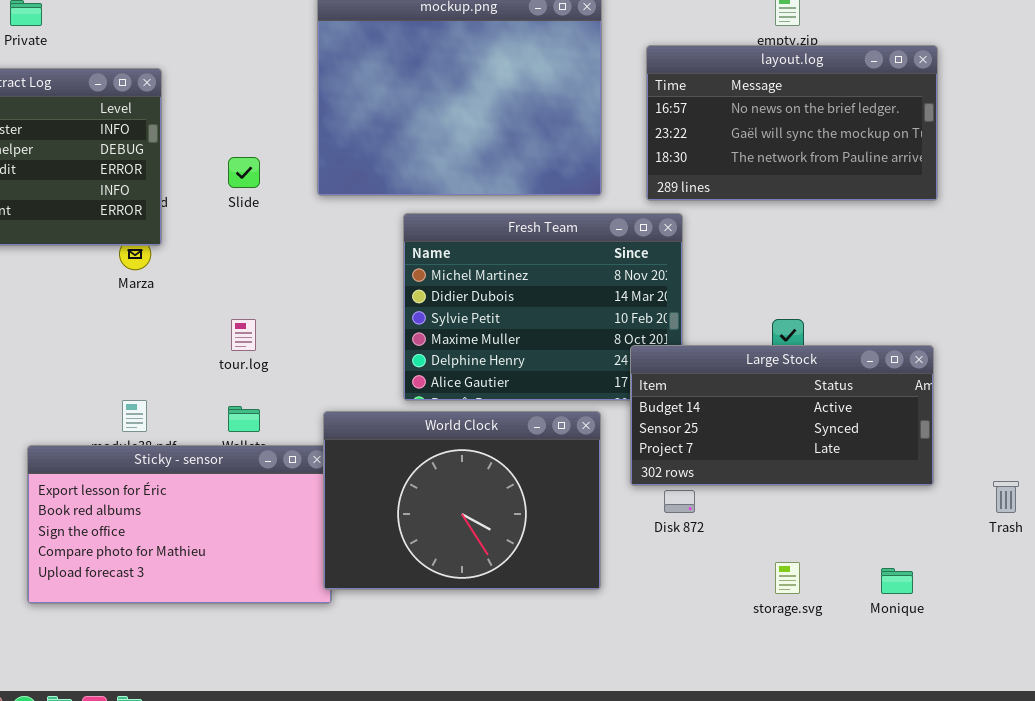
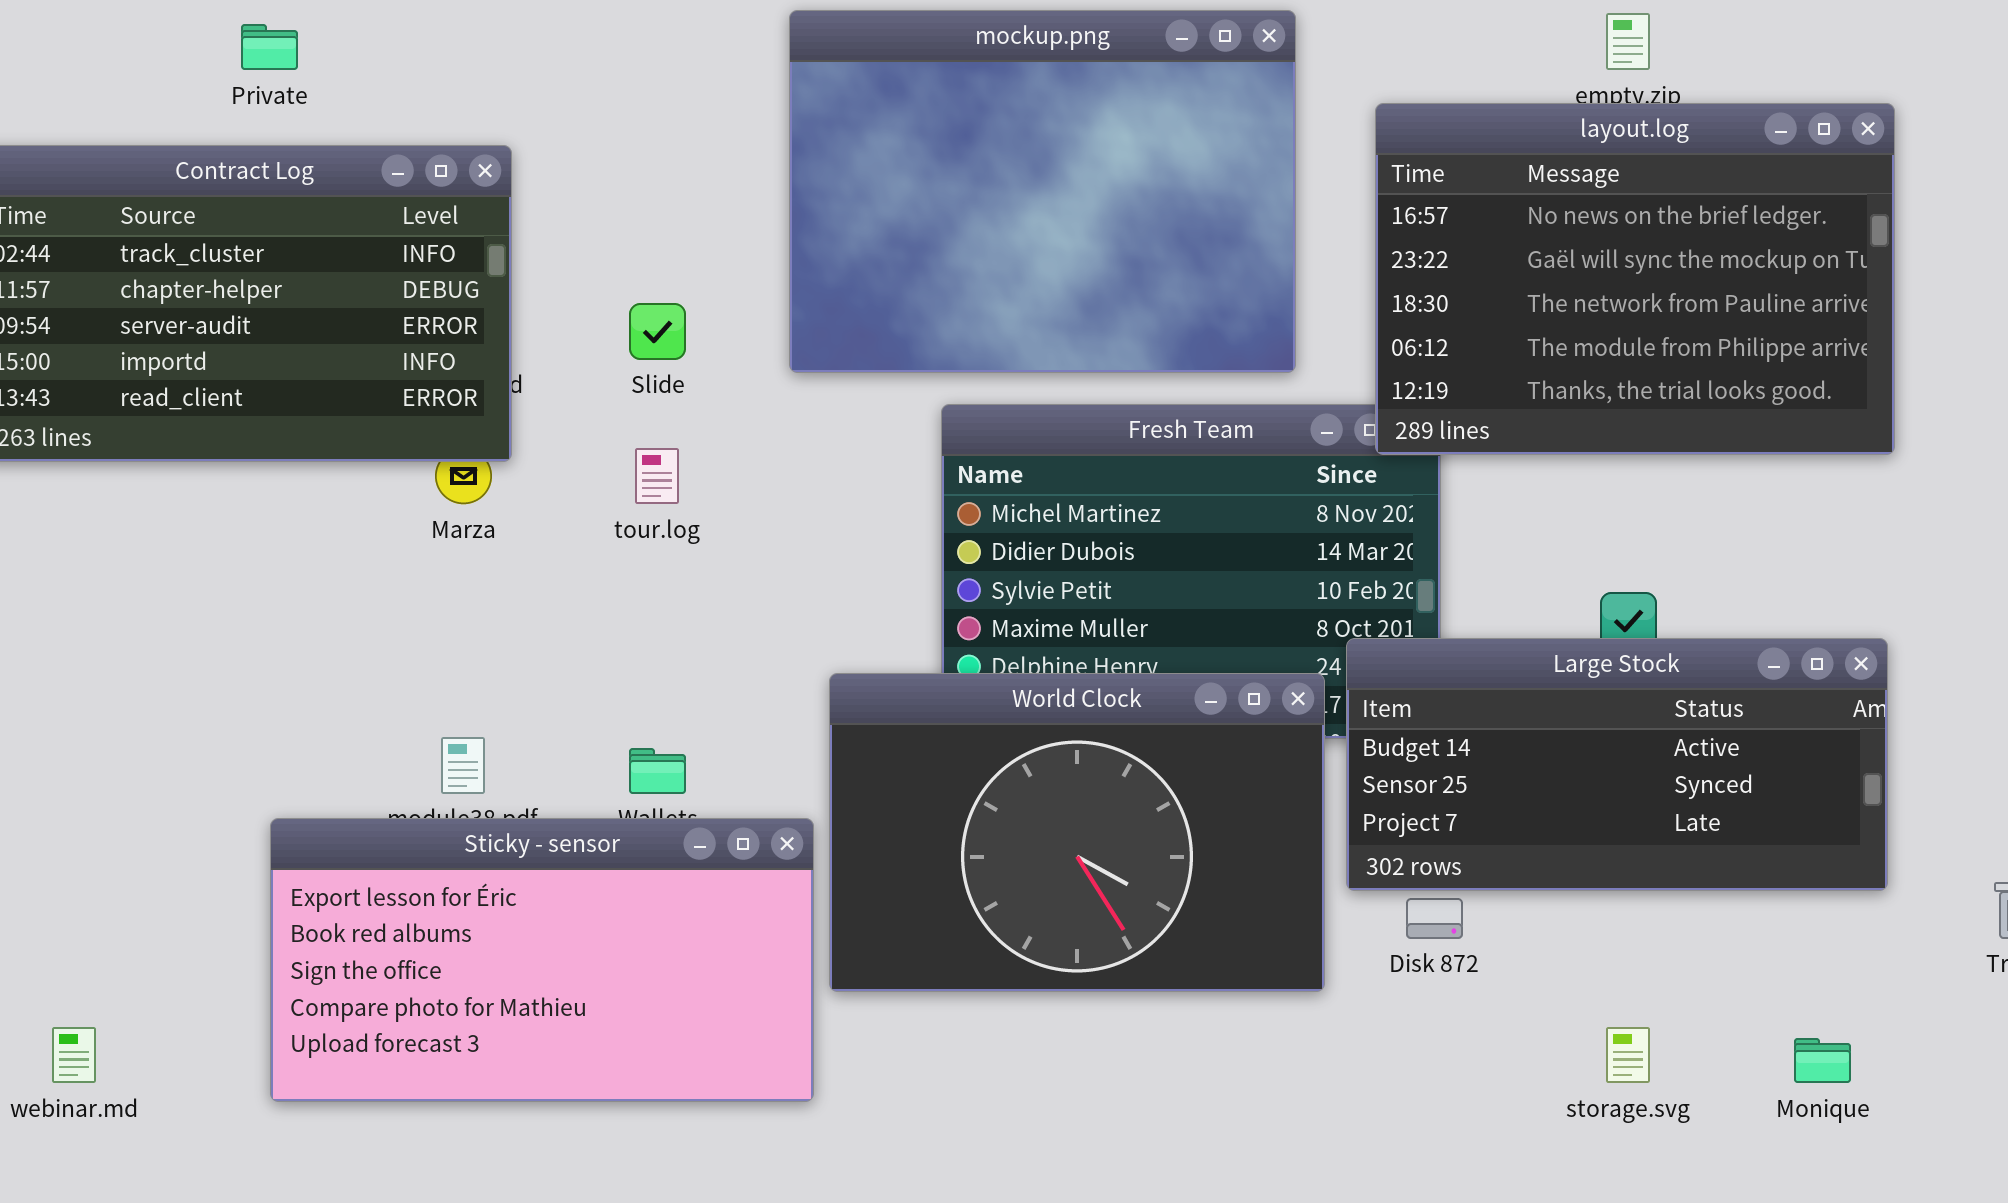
layout.log: [646,45,938,201] -> [1375,103,1895,455], resized
tour.log: [231,319,256,351] -> [635,448,679,504], moved
World Clock: [323,411,601,590] -> [829,673,1325,992], moved

